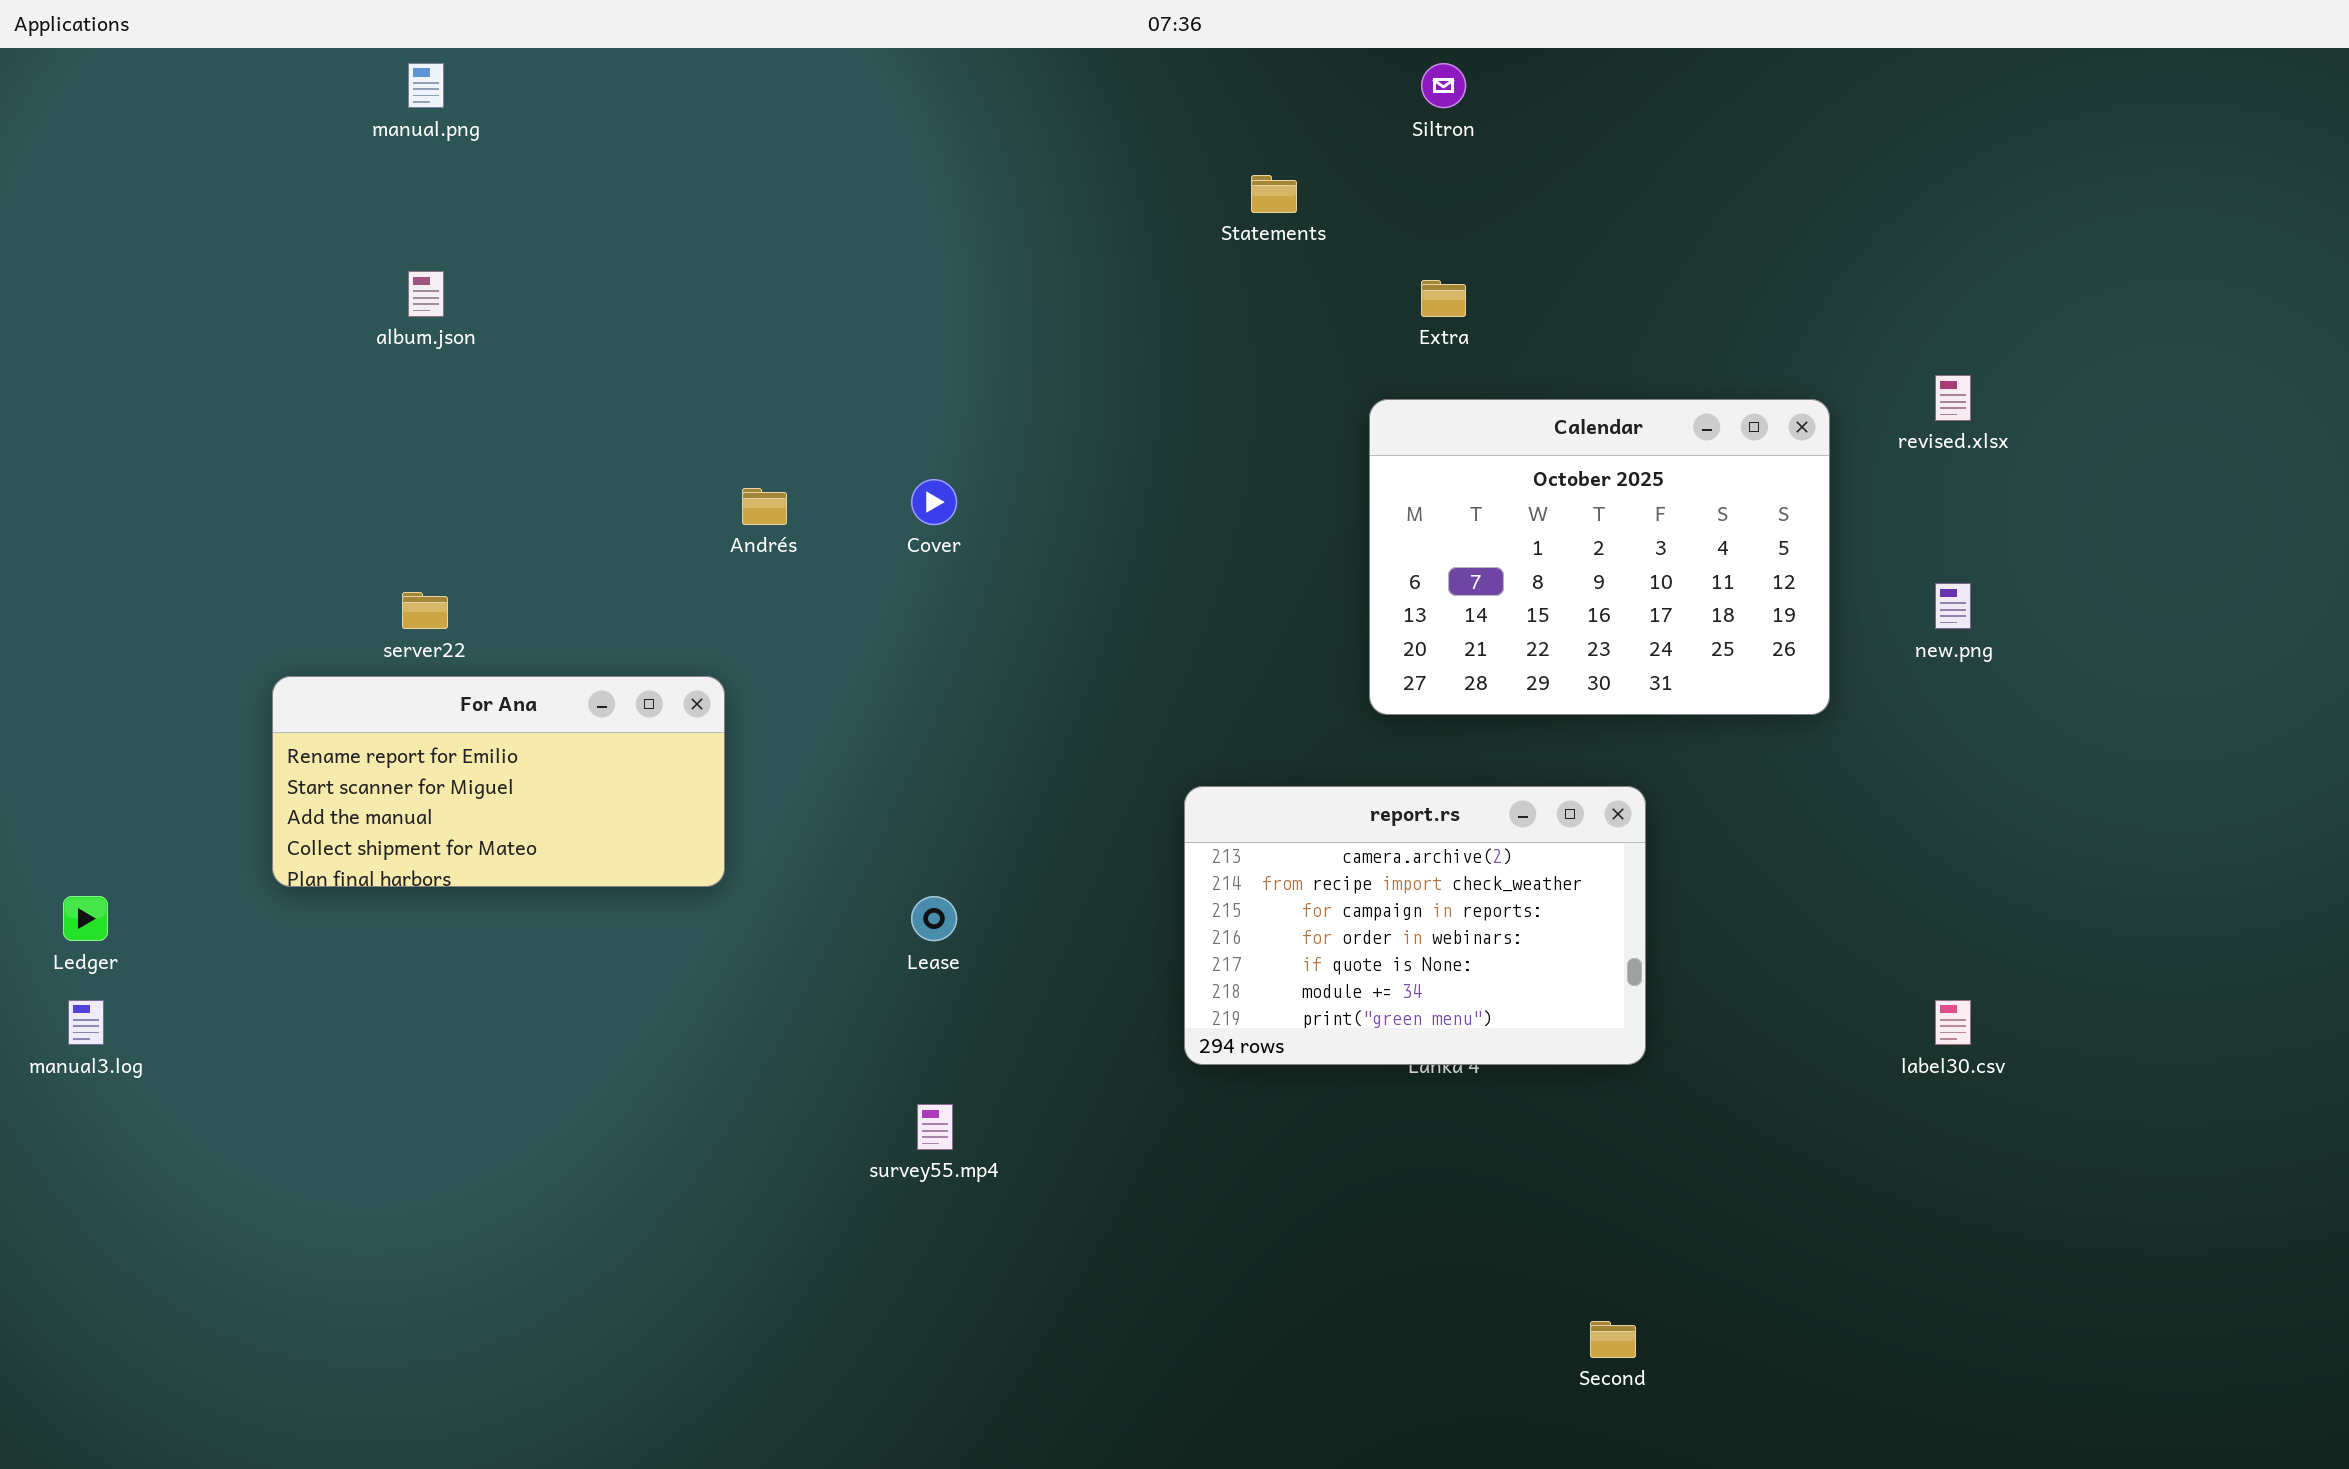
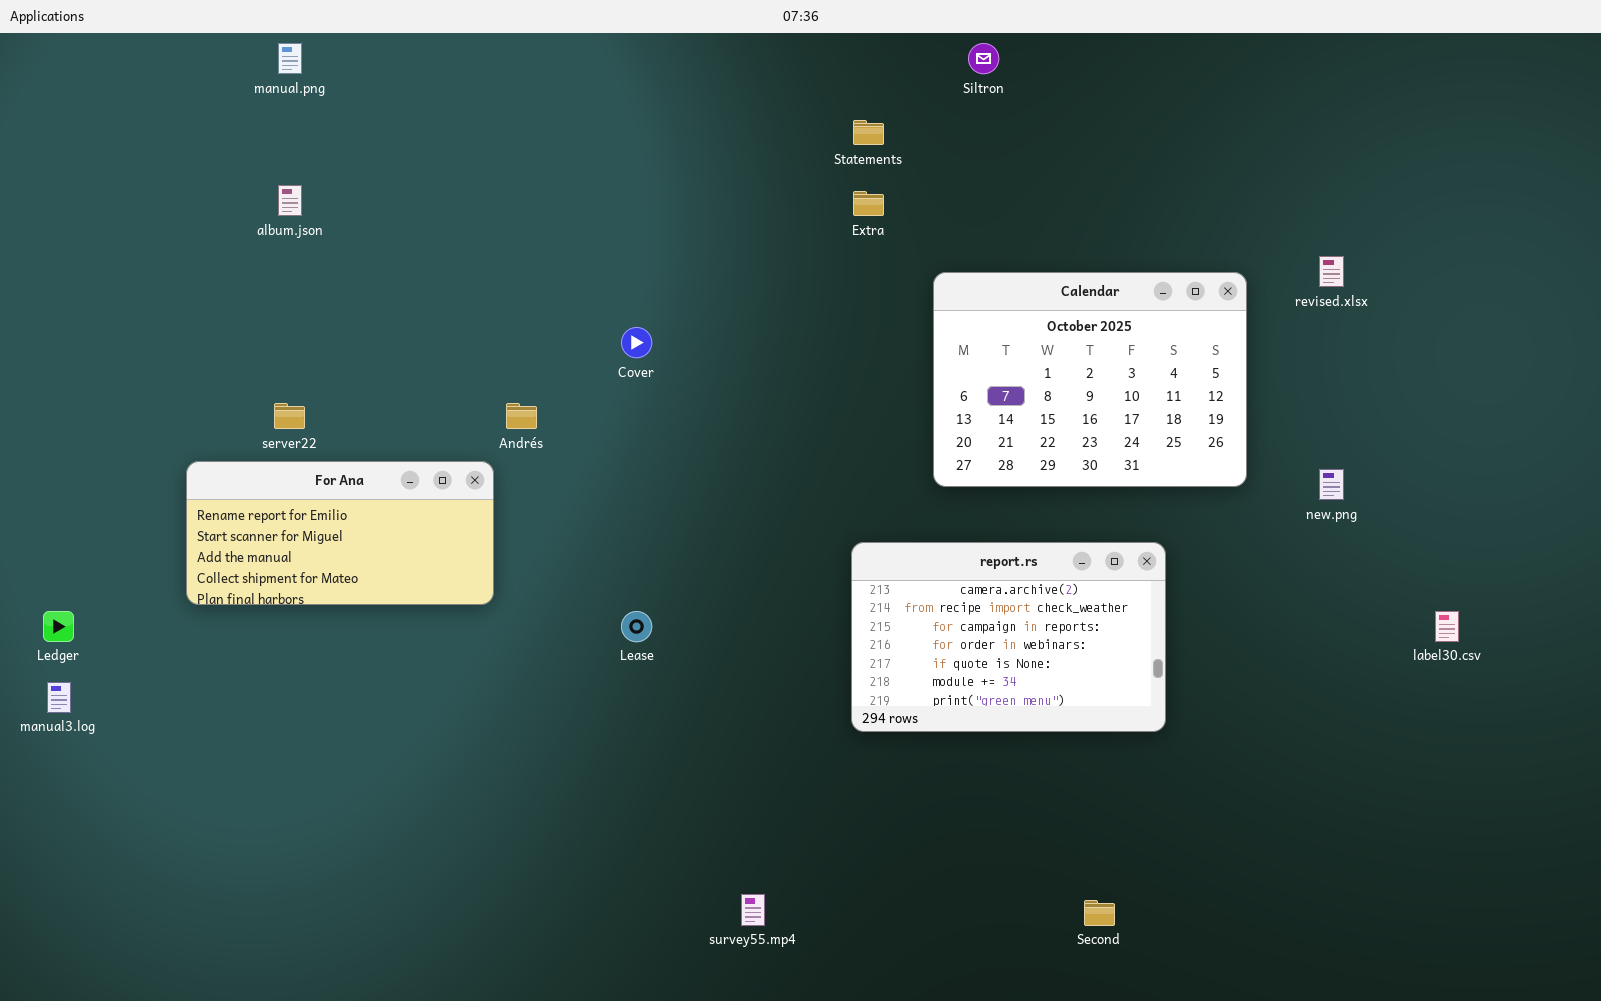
Extra: [1421,280,1466,317] -> [853,191,884,216], moved
Andrés: [742,488,787,525] -> [506,403,537,429], moved
new.png: [1935,583,1971,629] -> [1319,469,1344,500], moved
report.rs: [1184,786,1646,1065] -> [851,542,1166,732], moved
label30.csv: [1935,1000,1971,1045] -> [1435,611,1459,642], moved
survey55.mp4: [917,1104,953,1150] -> [741,894,765,926], moved

